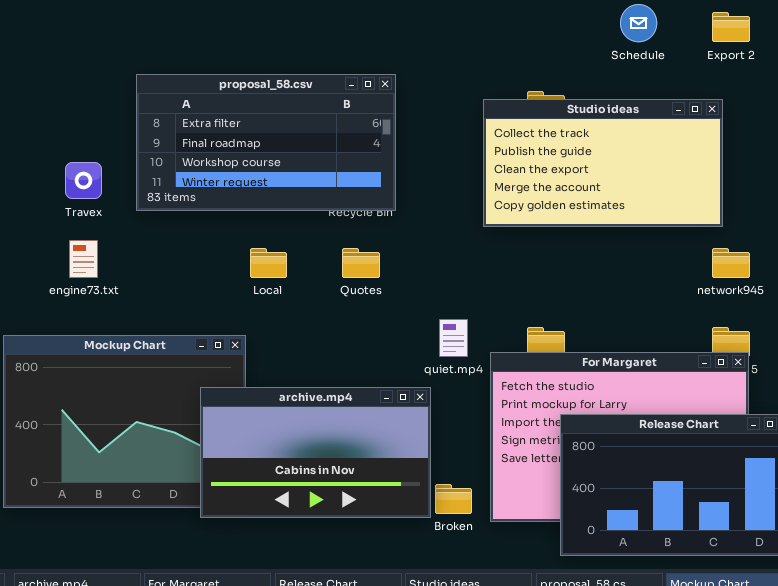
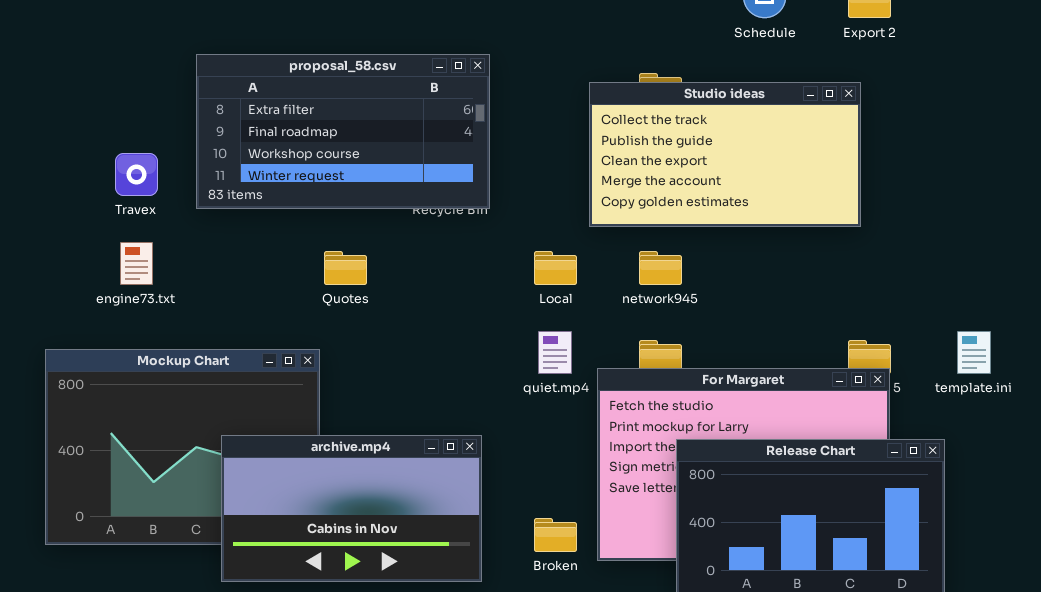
Local: [250,248,287,278] -> [534,251,577,285], moved
Quotes: [342,248,380,278] -> [324,251,367,285], moved
network945: [712,248,750,278] -> [639,251,682,285], moved
archive.mp4: [200,387,431,518] -> [221,435,482,582], moved

